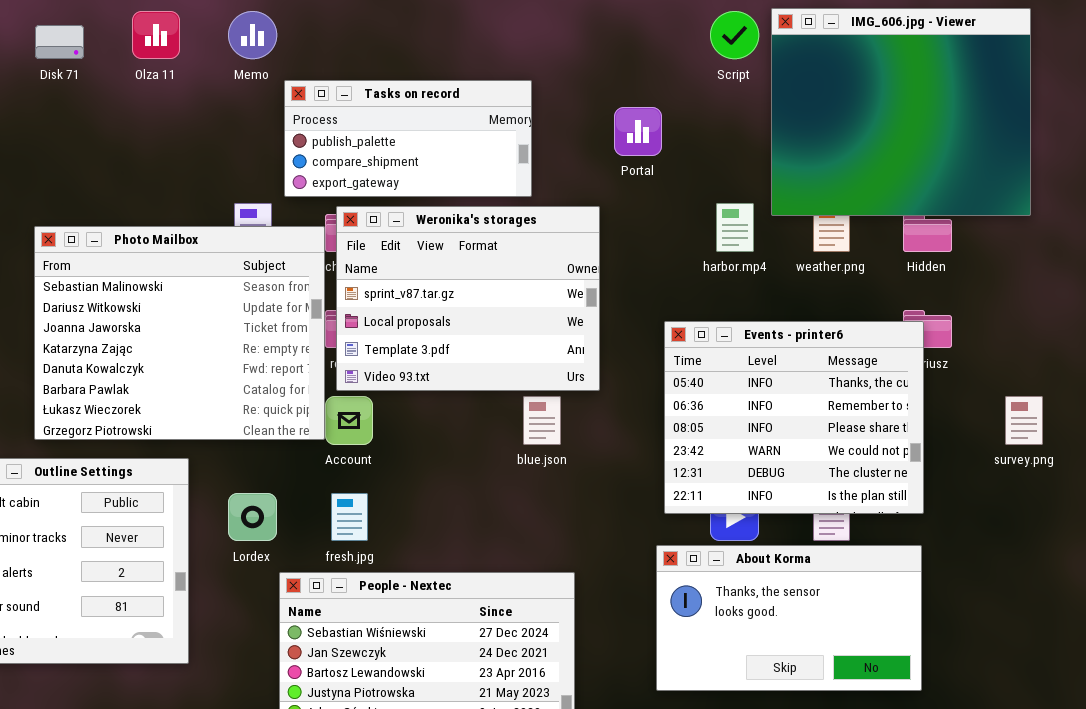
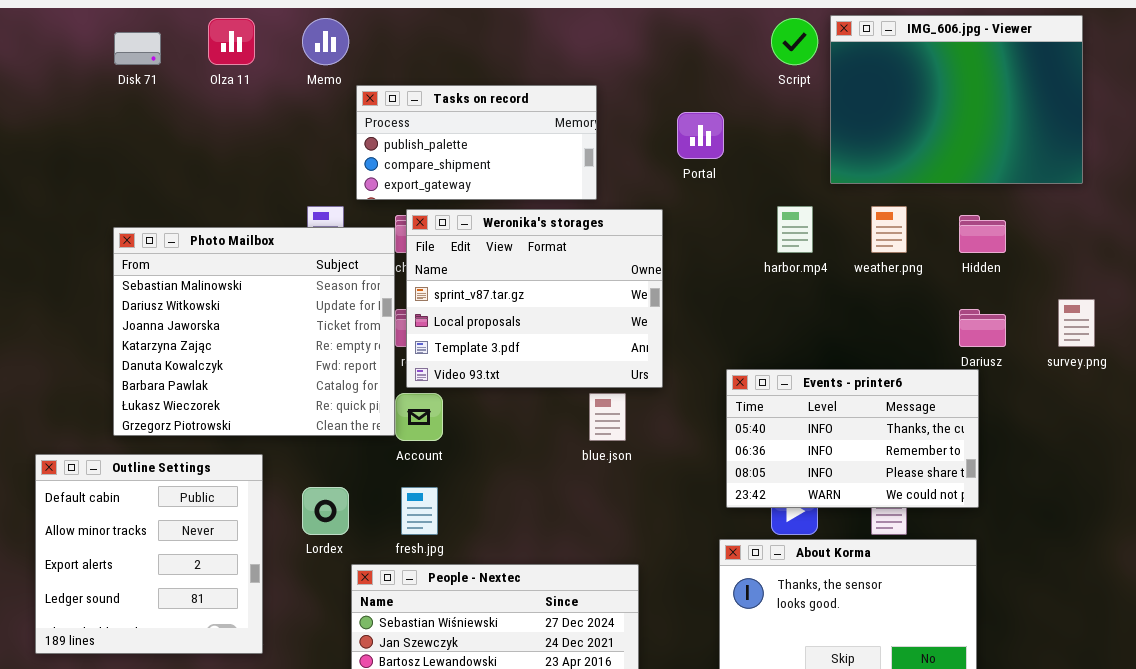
IMG_606.jpg - Viewer: [771,8,1031,216] -> [830,15,1083,184], resized
Events - printer6: [664,321,924,514] -> [726,369,979,508], resized
survey.png: [1005,396,1043,445] -> [1058,299,1095,347], moved

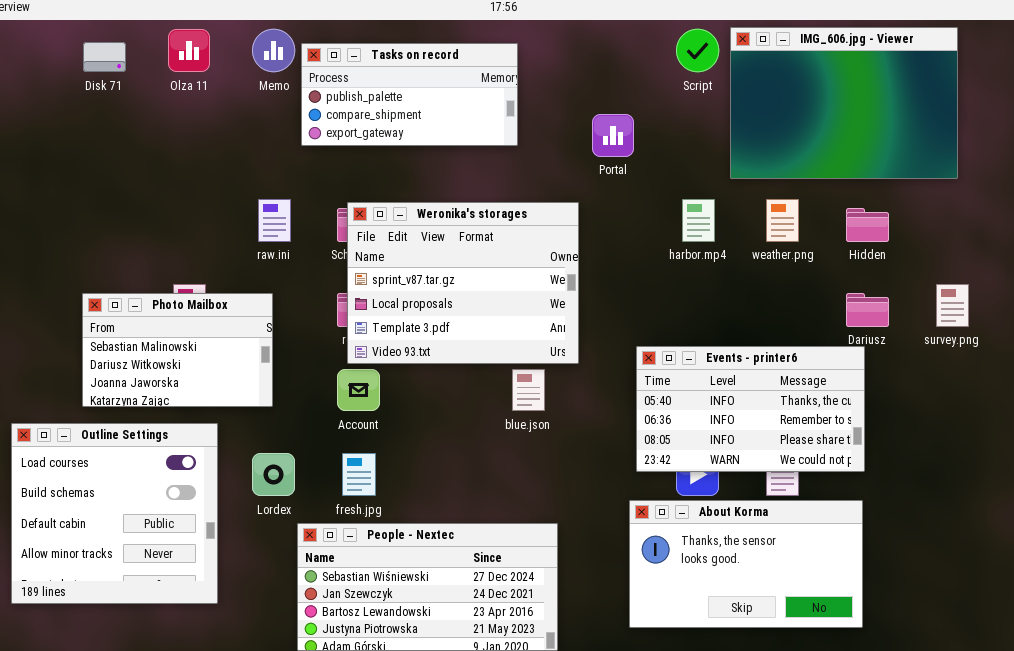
Tasks on record: [356,85,597,200] -> [301,43,518,146], moved
Photo Mailbox: [113,227,395,436] -> [82,293,273,407], resized
Outline Settings: [35,454,263,654] -> [11,423,218,604], scrolled up 2 rows

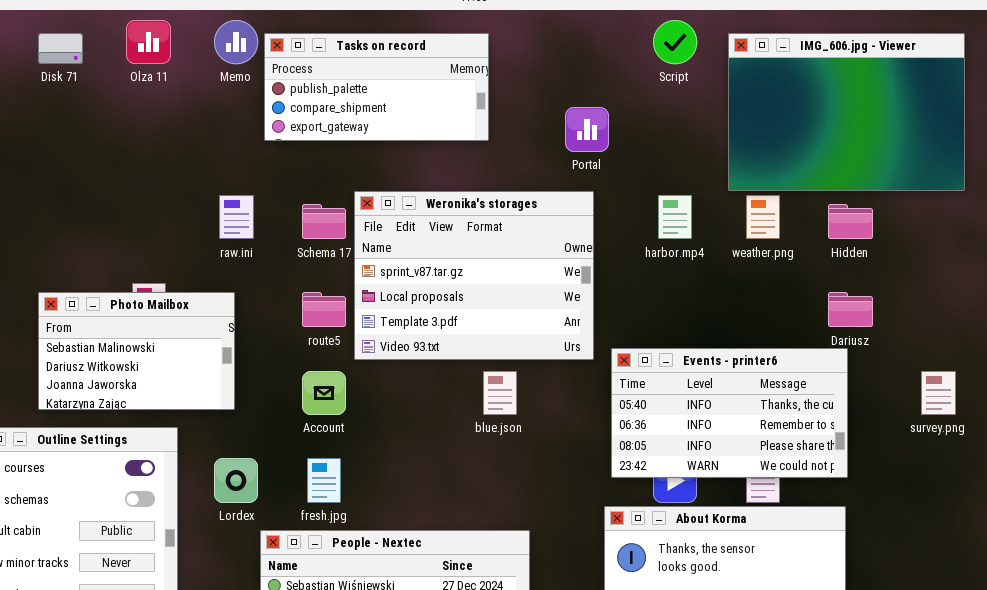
IMG_606.jpg - Viewer: [730,27,958,179] -> [728,33,965,191], moved
Weronika's storages: [347,202,579,364] -> [354,191,594,360], moved
survey.png: [936,284,969,327] -> [921,371,956,415], moved

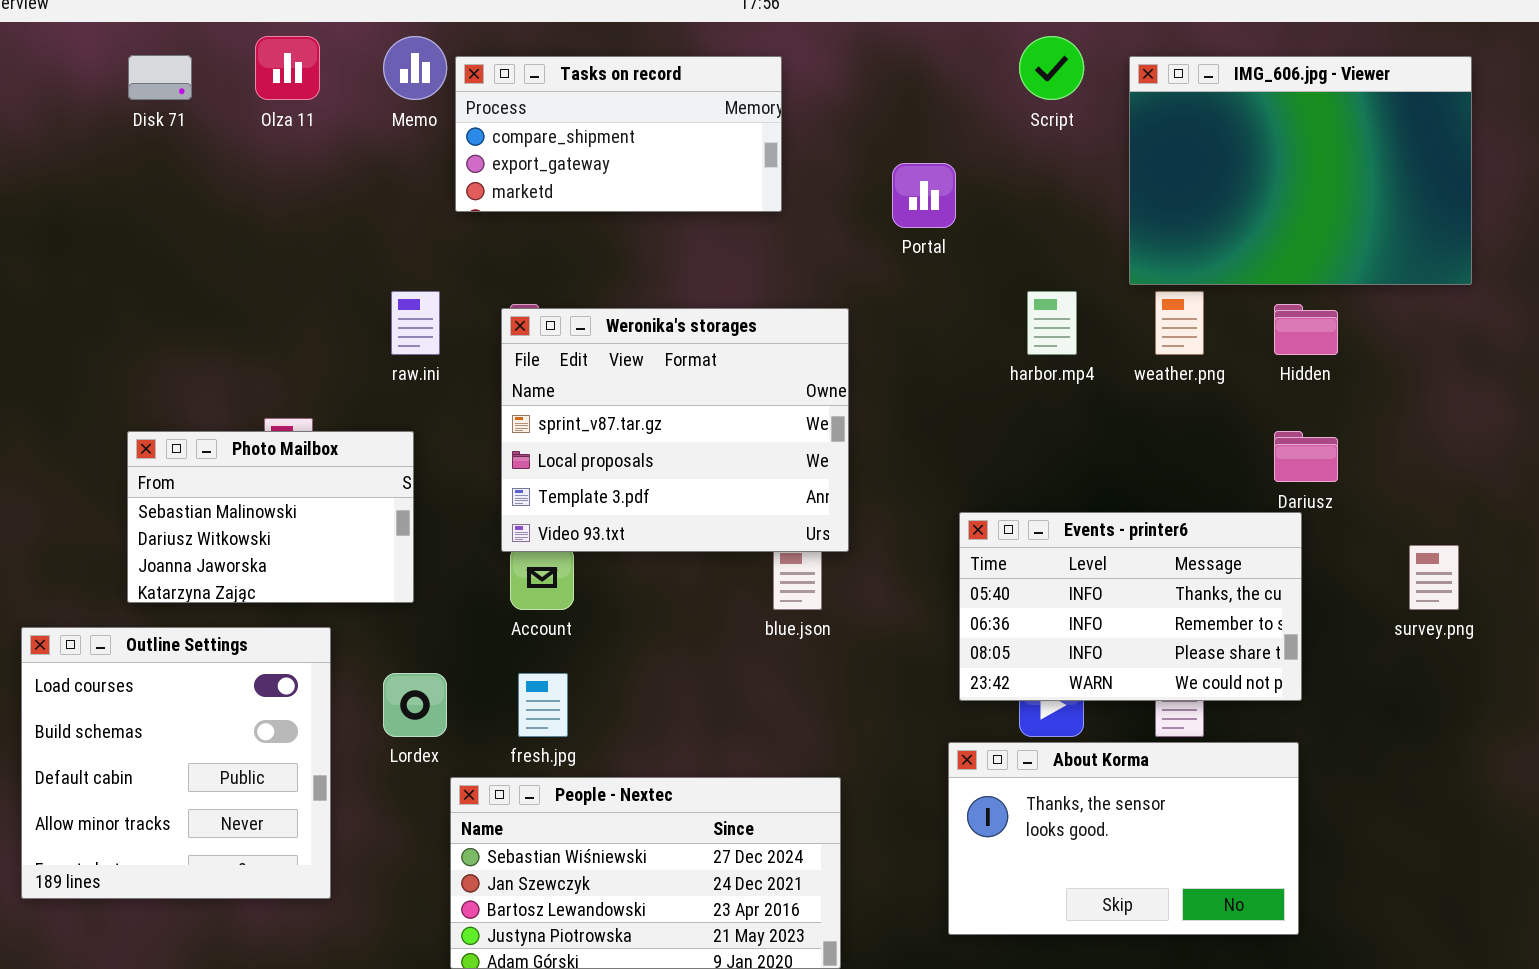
Tasks on record: [264,33,489,141] -> [455,56,782,212], scrolled down 1 row
Weronika's storages: [354,191,594,360] -> [501,308,849,552], moved

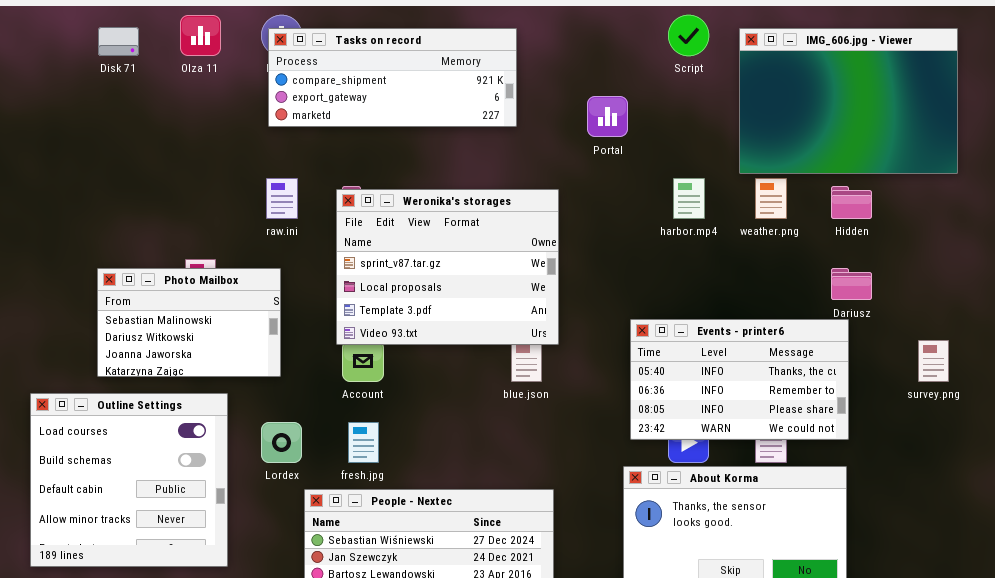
Tasks on record: [455,56,782,212] -> [268,28,517,127], resized

